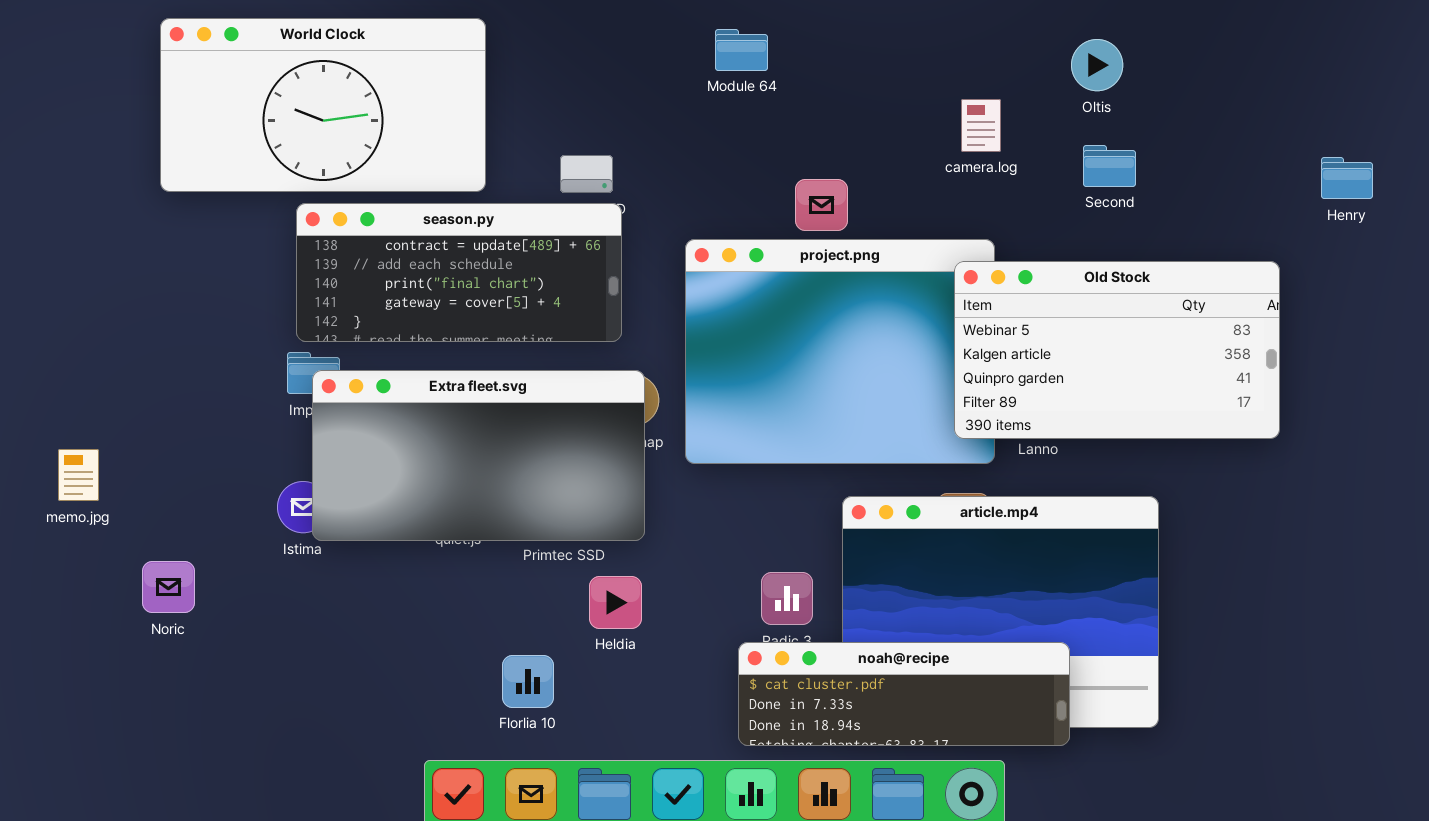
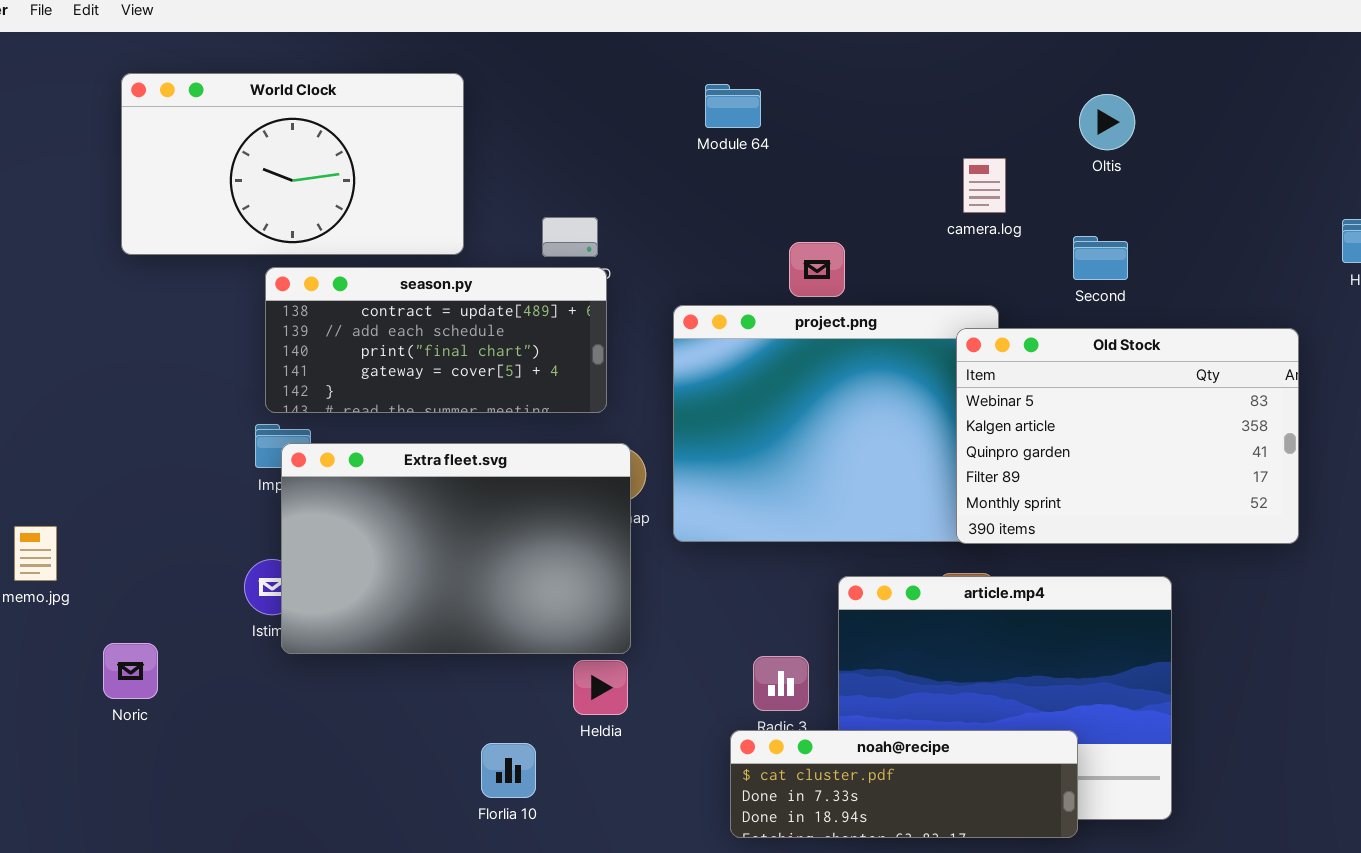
Second: [1083,145,1136,187] -> [1073,236,1128,280], moved
Old Stock: [954,261,1280,439] -> [956,328,1299,544], resized
Extra fleet.svg: [312,370,645,541] -> [281,443,631,654], resized

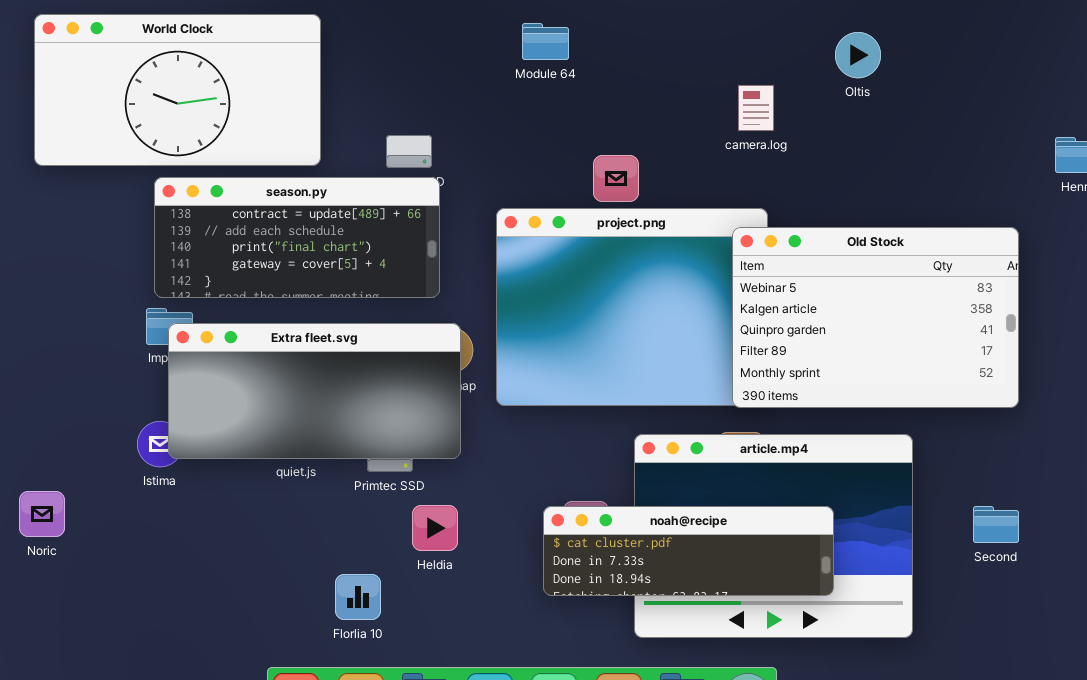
Second: [1073,236,1128,280] -> [973,506,1019,543], moved
Extra fleet.svg: [281,443,631,654] -> [168,323,461,459], resized
noah@recipe: [730,730,1078,838] -> [543,506,834,596], moved

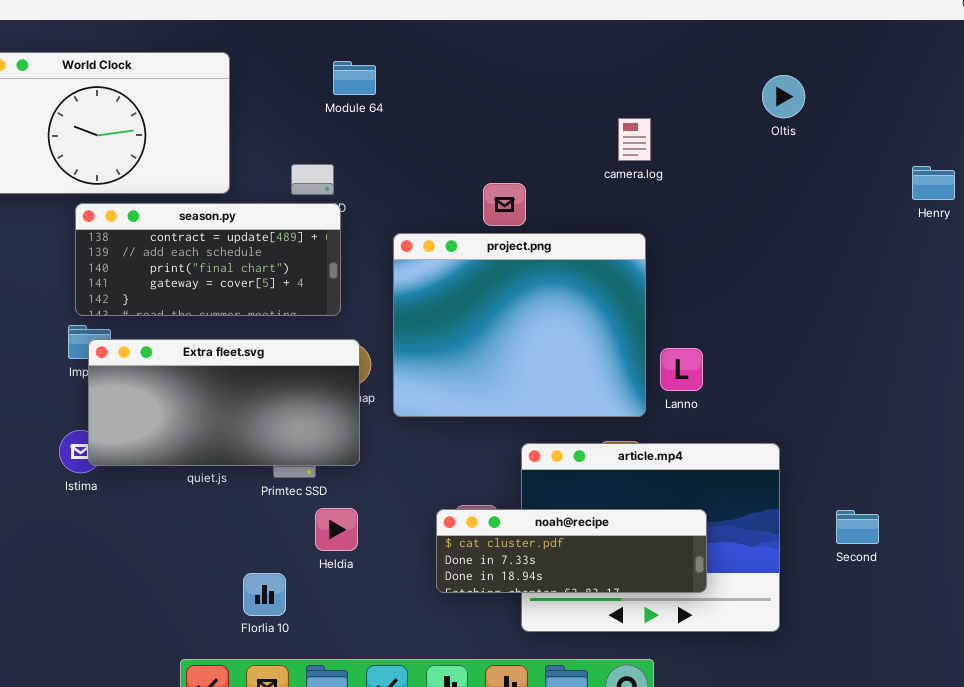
Module 64: [522,23,569,60] -> [333,61,376,95], moved
Oltis: [835,32,881,78] -> [762,75,805,118], moved
Old Stock: [732,227,1019,408] -> none, closed

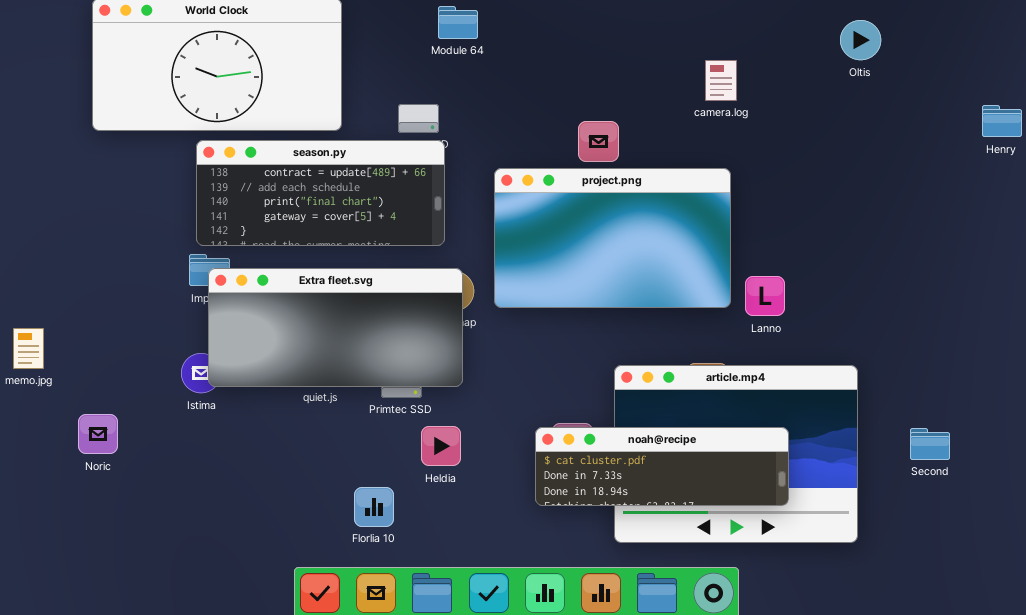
project.png: [393,233,646,417] -> [494,168,731,308], resized

